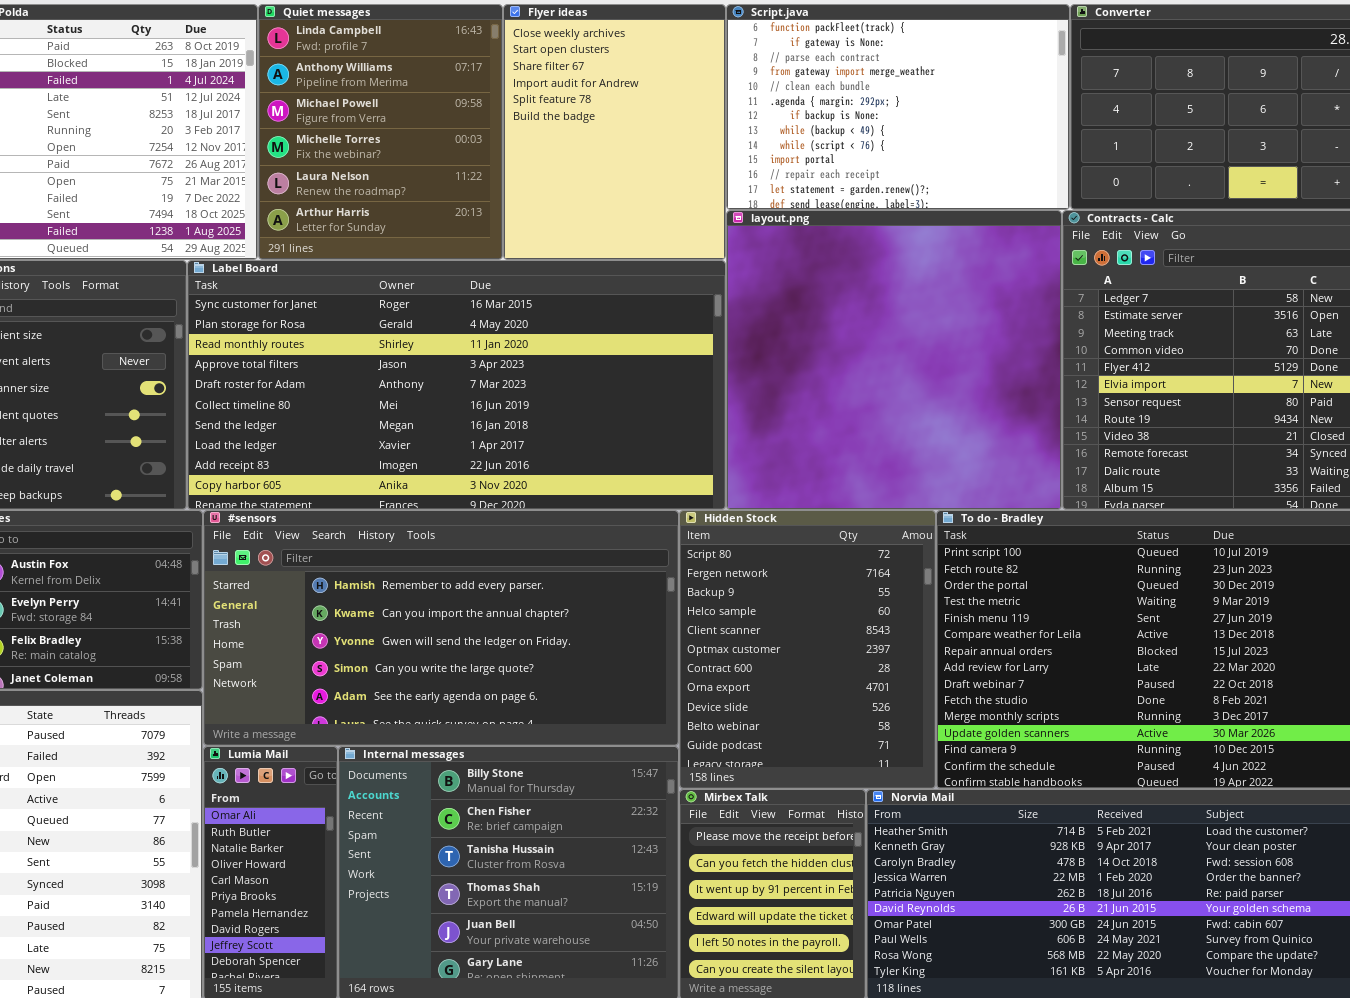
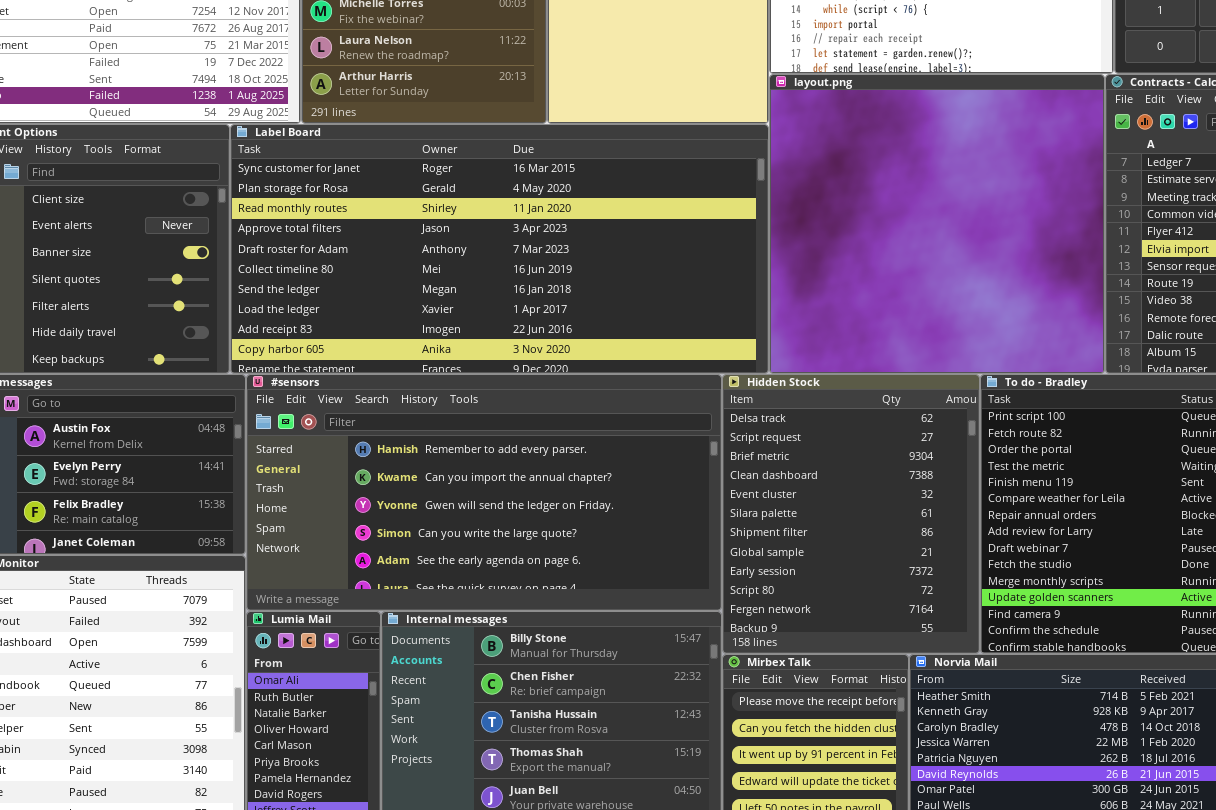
Hidden Stock: [679,510,936,789] -> [722,374,980,654], scrolled up 9 rows

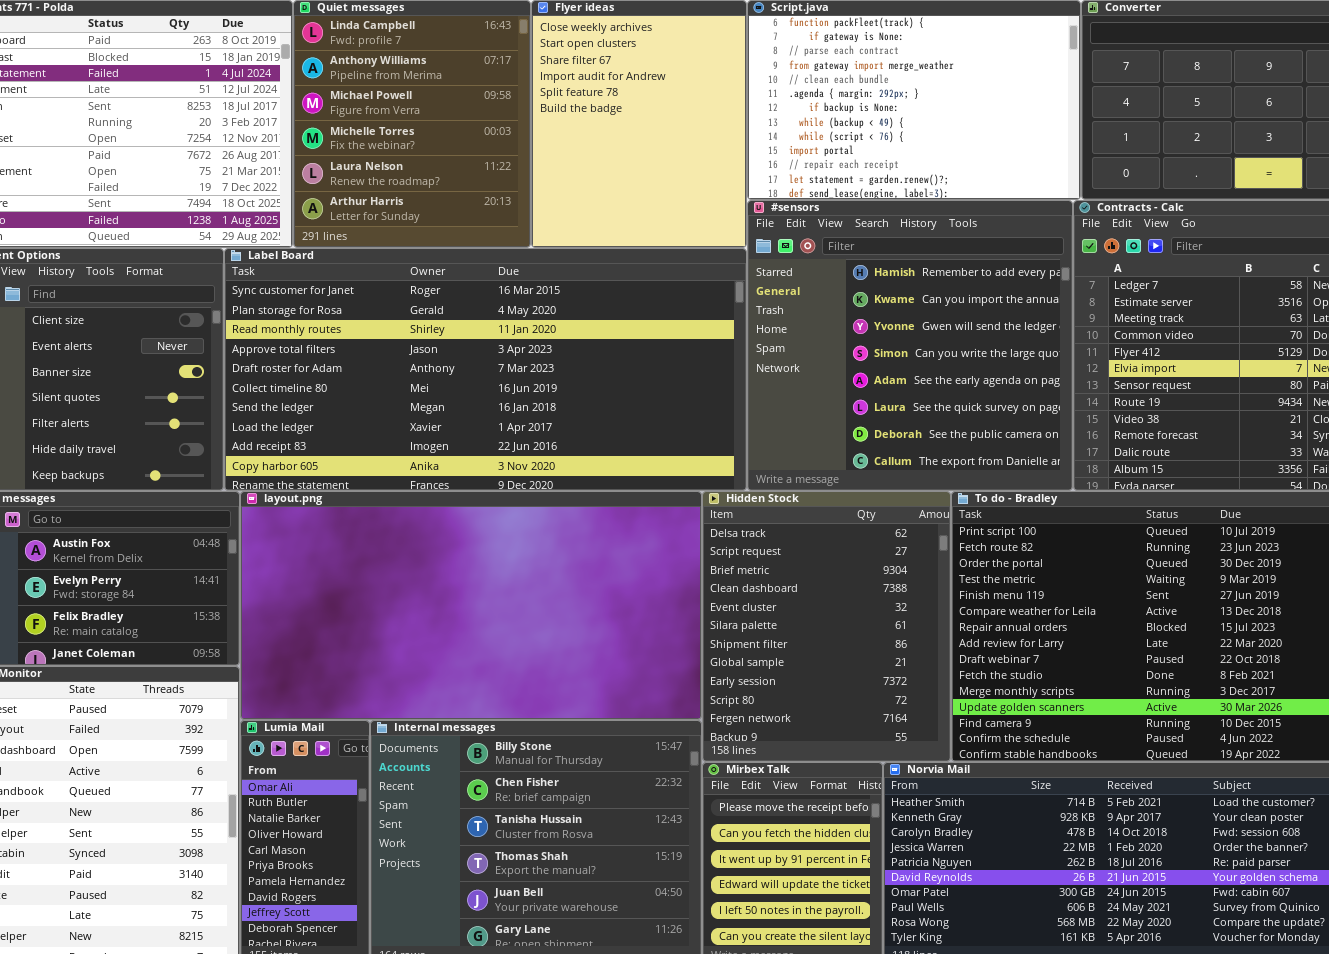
layout.png: [769,74,1105,374] -> [240,491,702,720], moved, resized
#sensors: [246,374,722,611] -> [747,200,1073,491], moved, resized

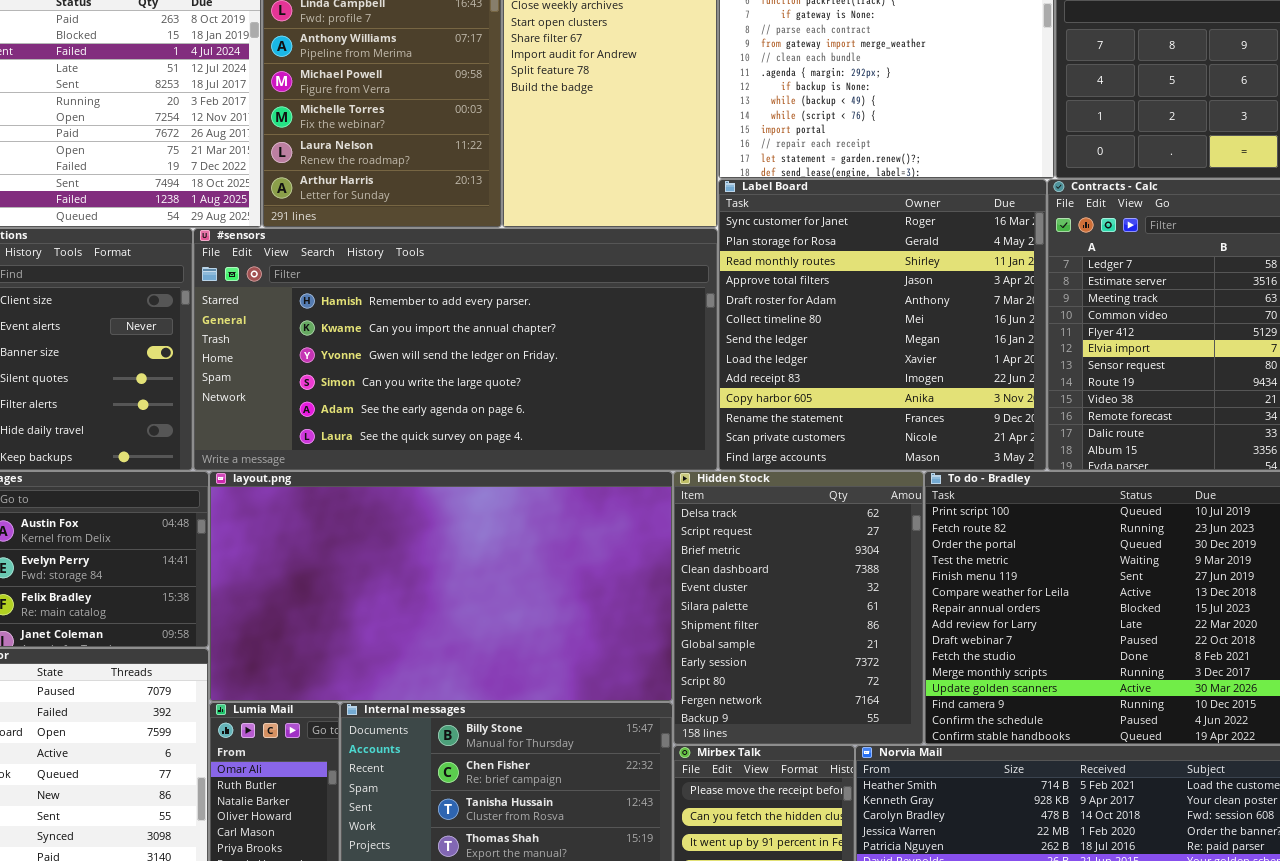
#sensors: [747,200,1073,491] -> [193,228,718,471], moved, resized
Label Board: [224,248,747,491] -> [718,179,1047,471], moved, resized

